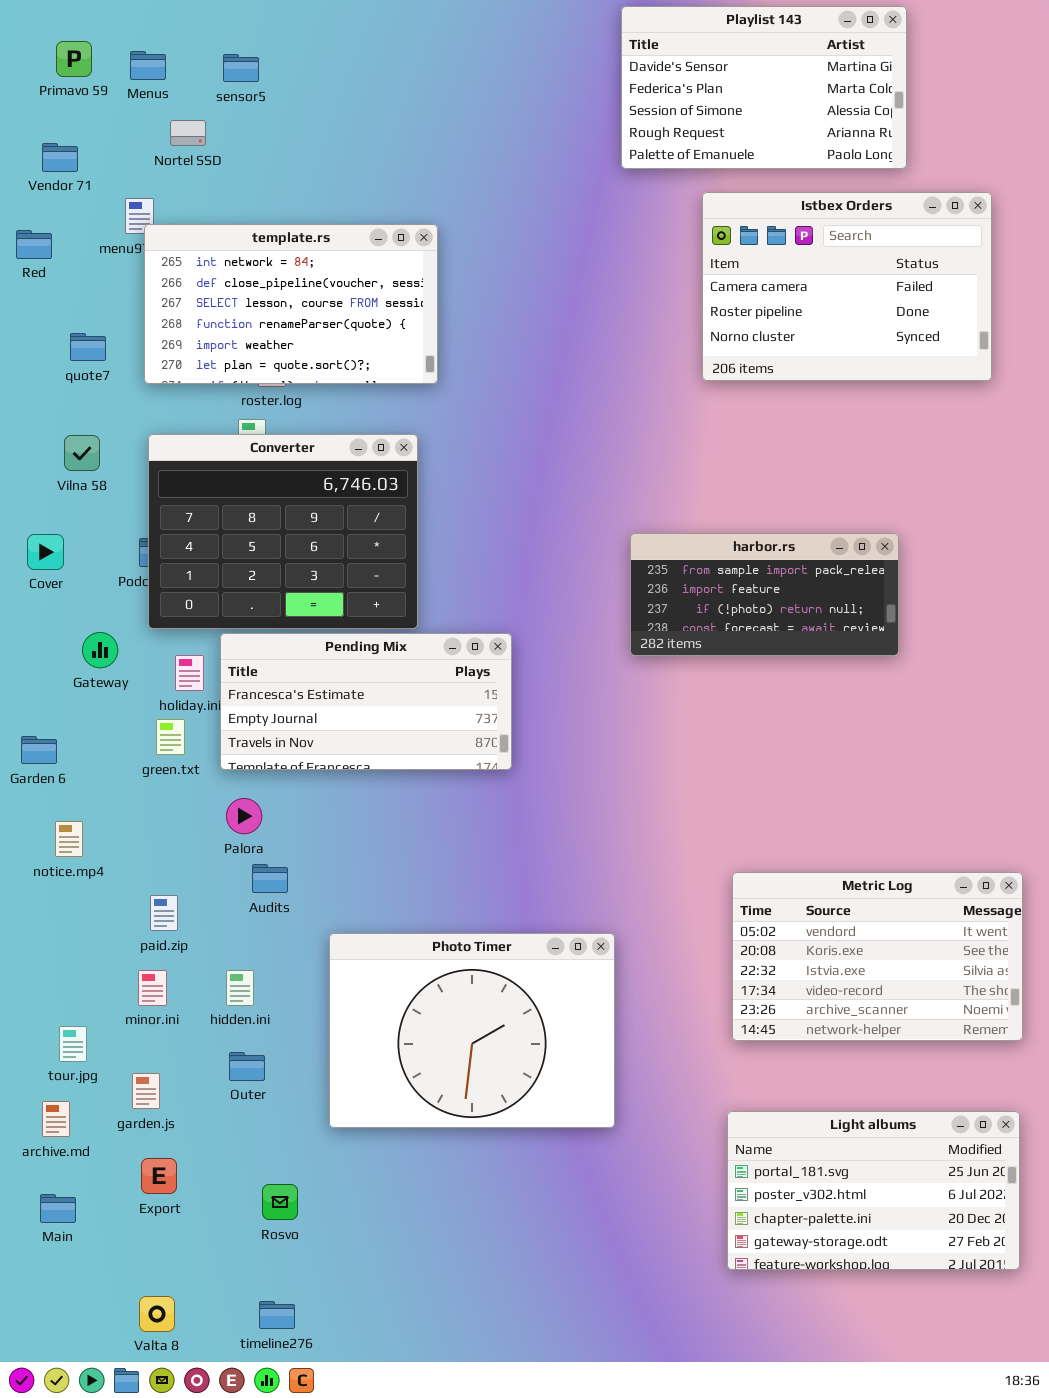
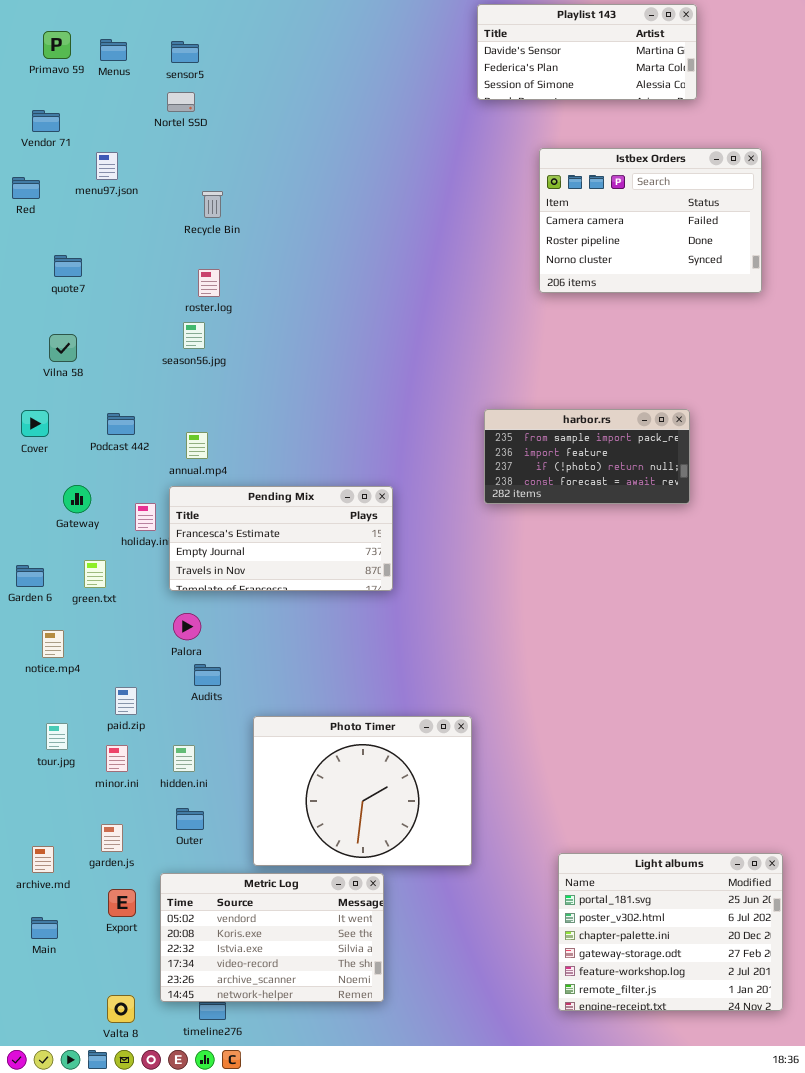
Playlist 143: [621,6,907,169] -> [477,4,697,100], resized
Nortel SSD: [170,120,206,146] -> [167,92,195,112], moved
template.rs: [144,224,438,384] -> none, closed
Converter: [148,434,418,629] -> none, closed
green.txt: [156,719,185,755] -> [84,560,106,588], moved
Metric Log: [732,872,1023,1041] -> [160,873,384,1002], moved
tour.jpg: [59,1026,87,1062] -> [46,723,68,750], moved
Light albums: [727,1111,1020,1270] -> [558,853,783,1011], resized

